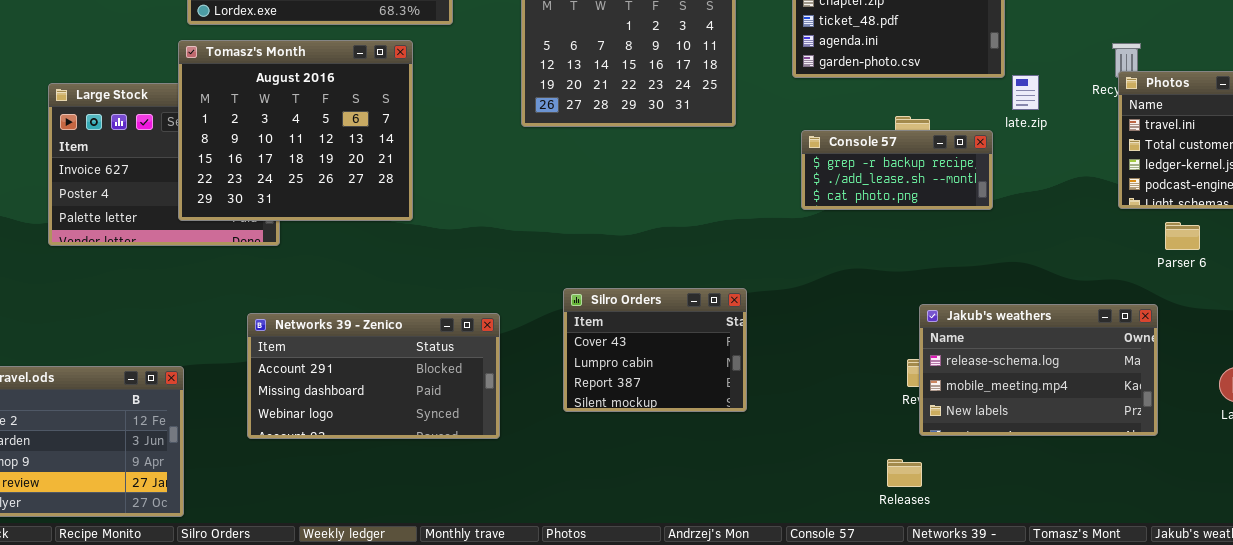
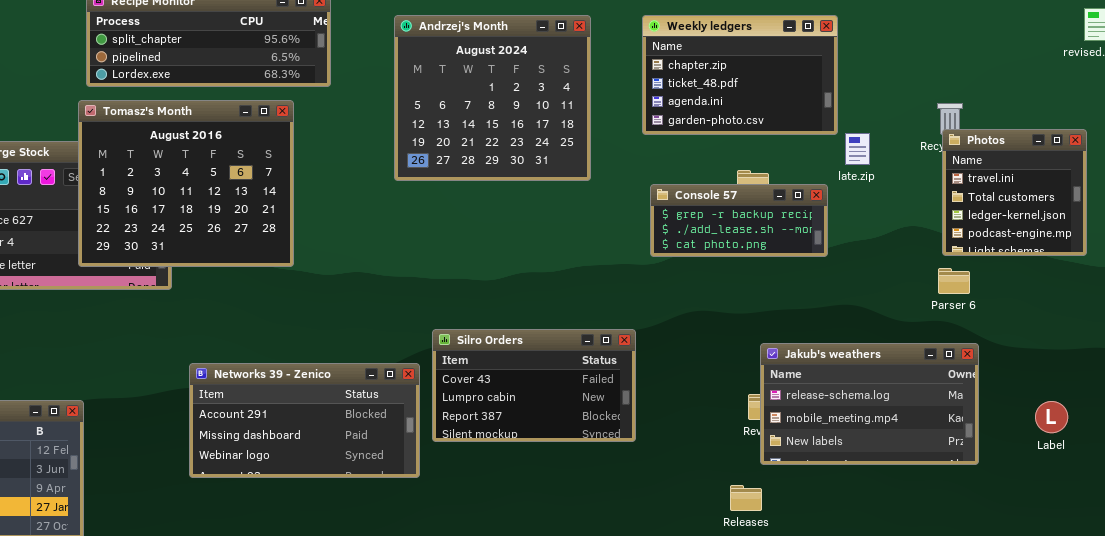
Parser 6: [1165,222,1200,250] -> [938,268,970,294], moved
Silro Orders: [563,288,747,412] -> [432,329,636,442], resized
Networks 39 - Zenico: [247,313,500,439] -> [189,363,420,478], moved

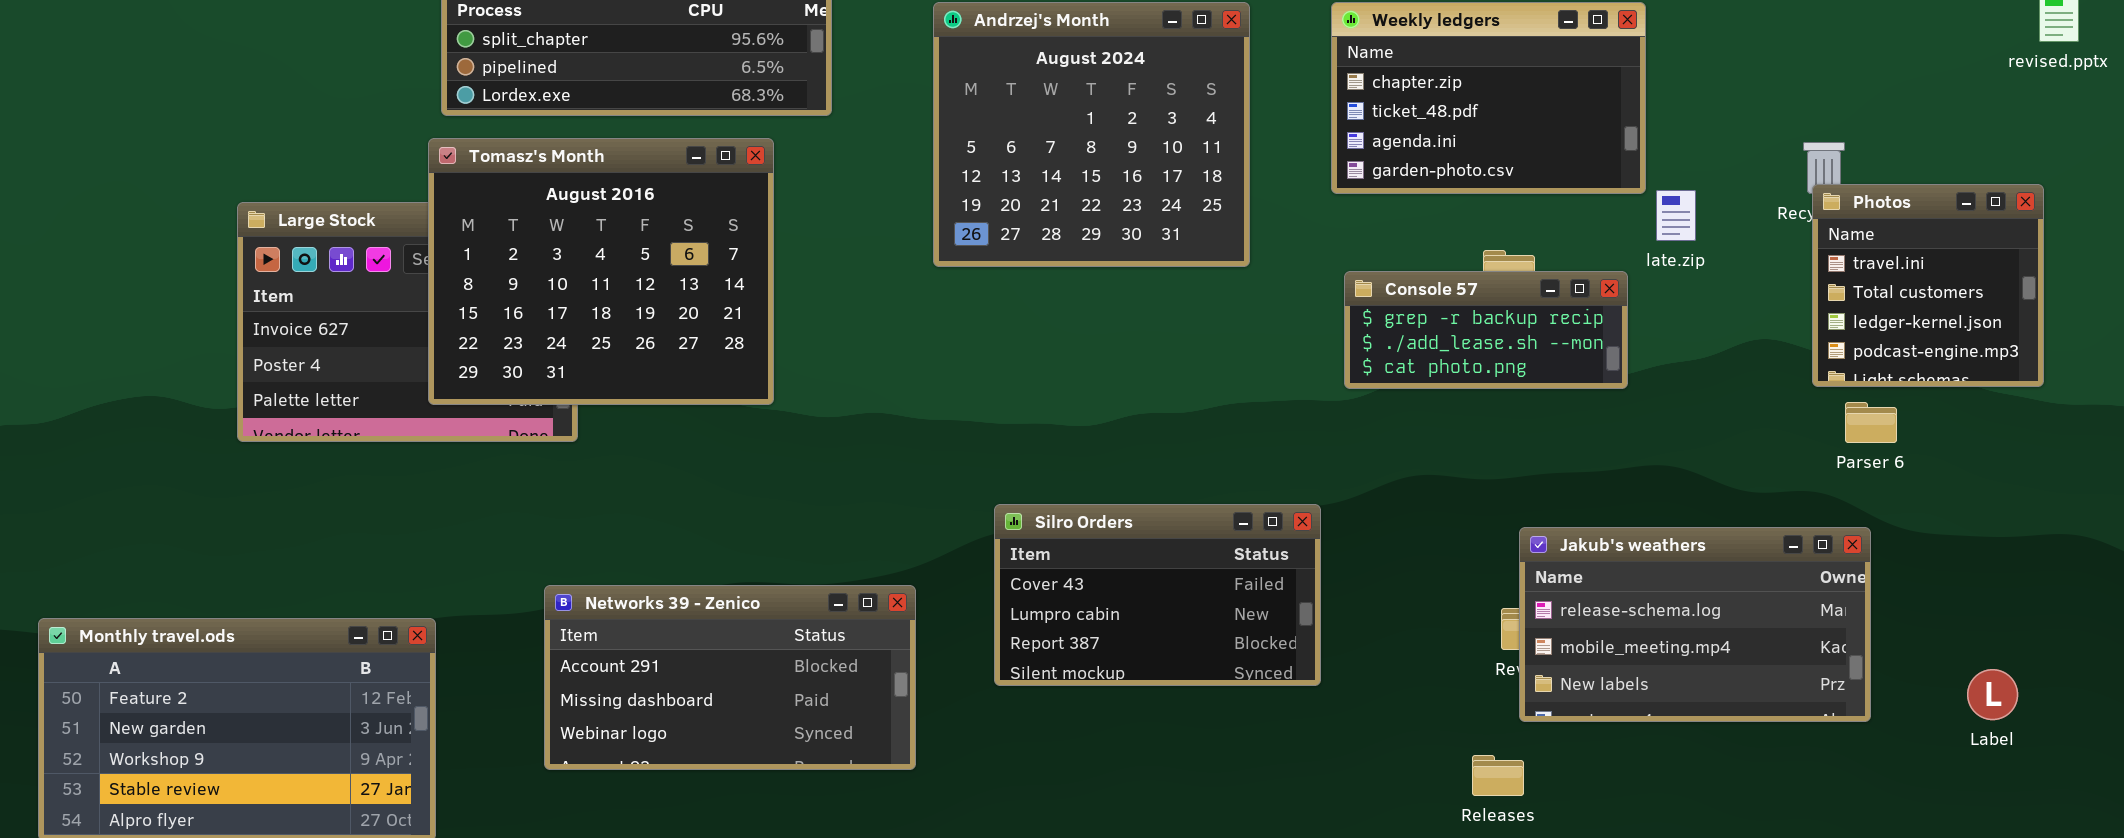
Parser 6: [938,268,970,294] -> [1845,402,1897,443], moved
Networks 39 - Zenico: [189,363,420,478] -> [544,585,916,770], moved
Label: [1035,401,1068,433] -> [1967,669,2018,720], moved

